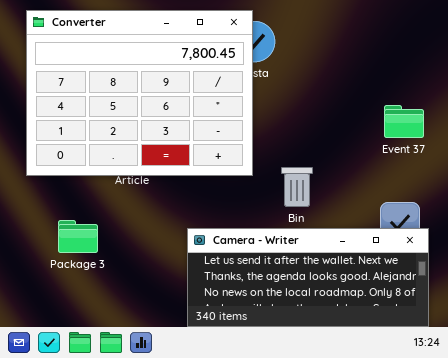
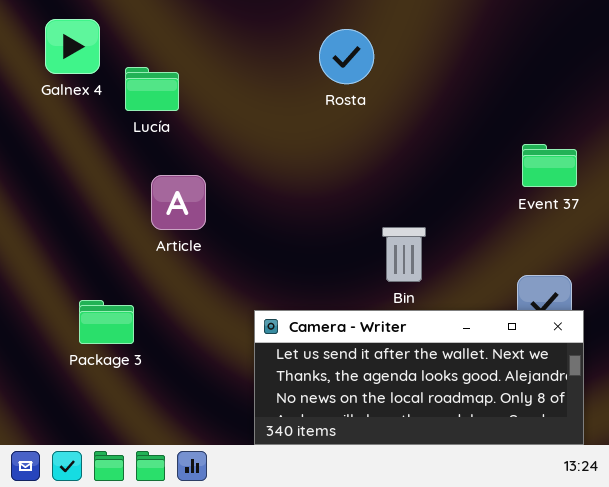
Converter: [26,10,253,176] -> none, closed

